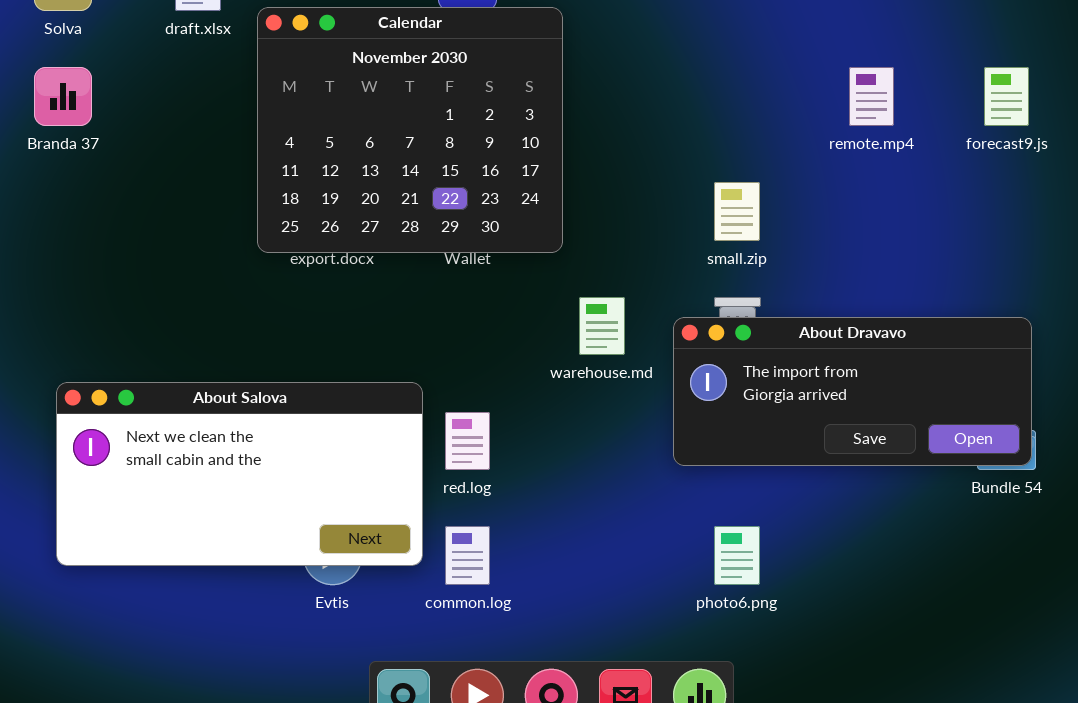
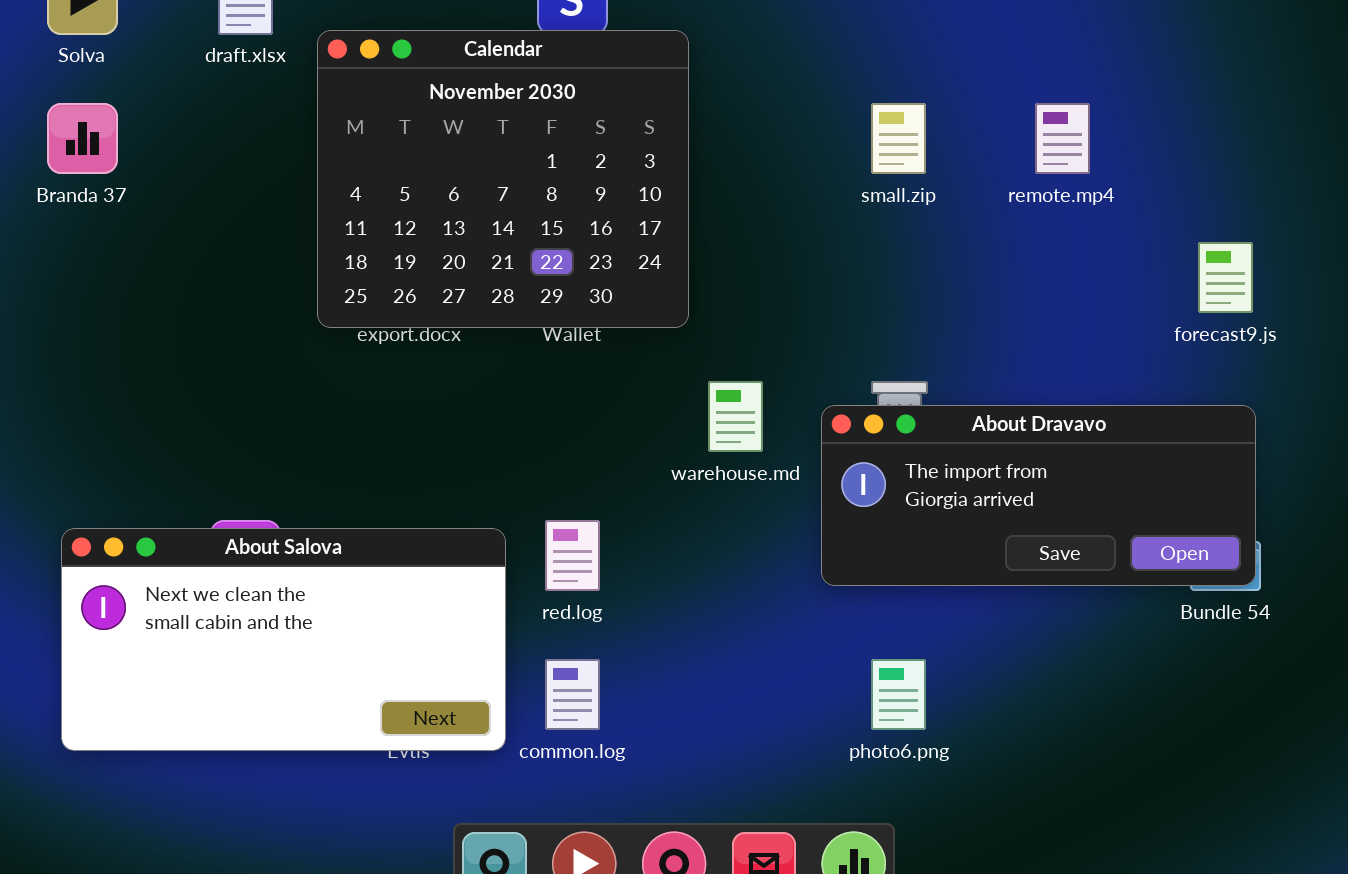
forecast9.js: [984,67,1029,126] -> [1198,242,1253,313], moved
small.zip: [714,182,760,241] -> [871,103,926,174], moved
About Salova: [56,382,423,566] -> [61,528,506,751], moved

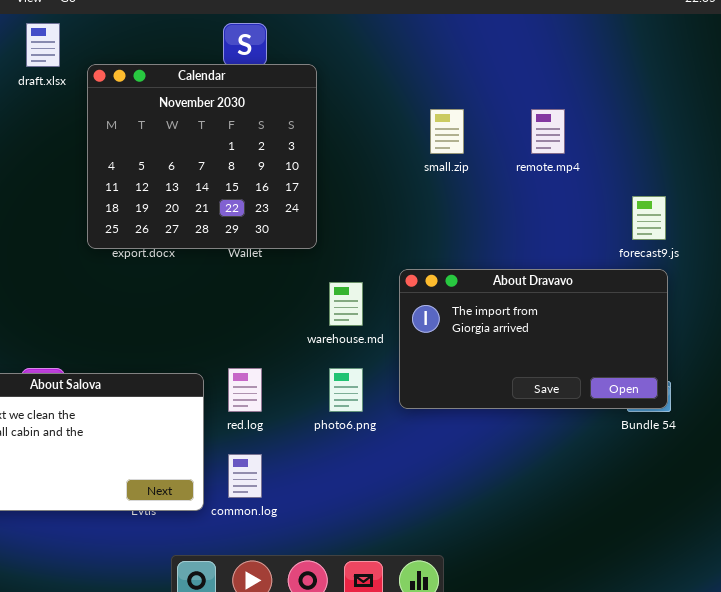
About Dravavo: [821,405,1256,586] -> [399,269,668,409], resized
photo6.png: [871,659,926,730] -> [329,368,363,412], moved

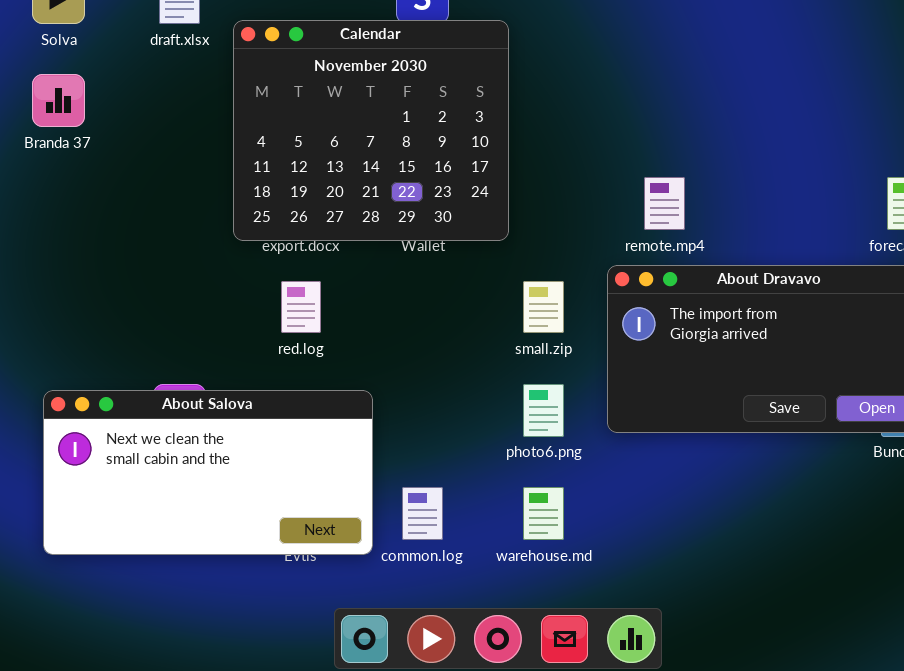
small.zip: [430,109,464,154] -> [523,281,564,333], moved
remote.mp4: [531,109,565,154] -> [644,177,685,230], moved
warehouse.md: [329,282,363,326] -> [523,487,564,540], moved
red.log: [228,368,262,412] -> [281,281,321,333], moved

